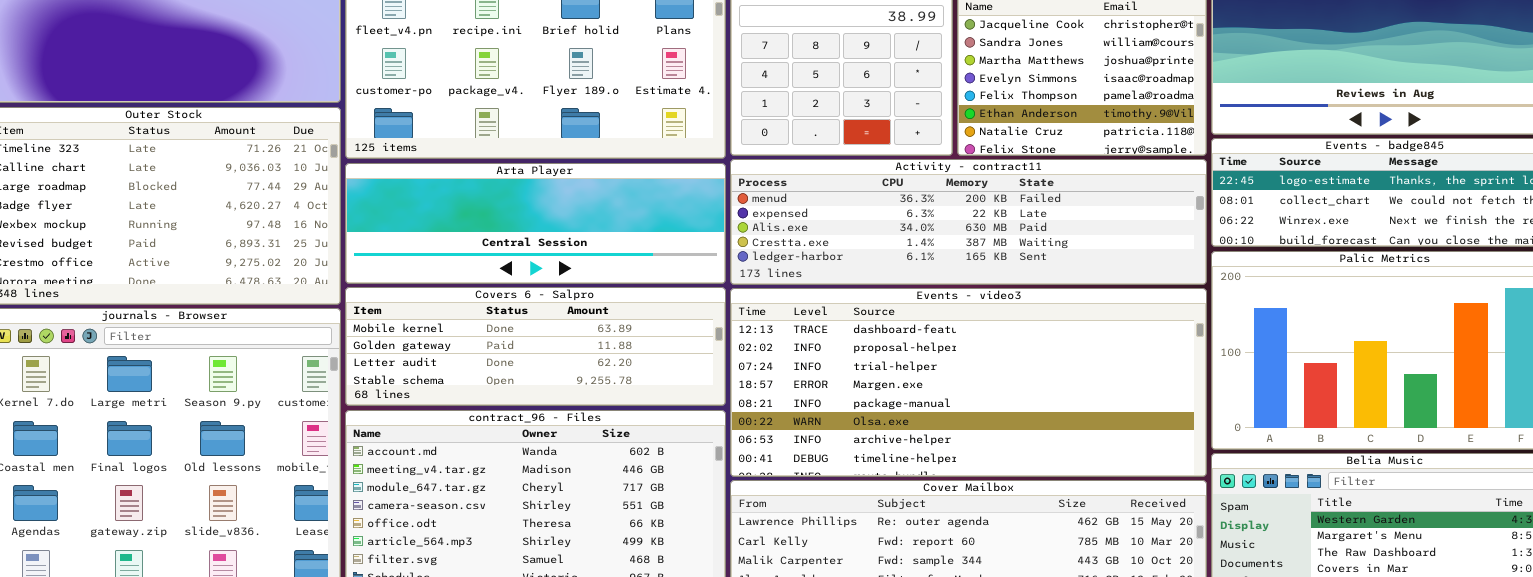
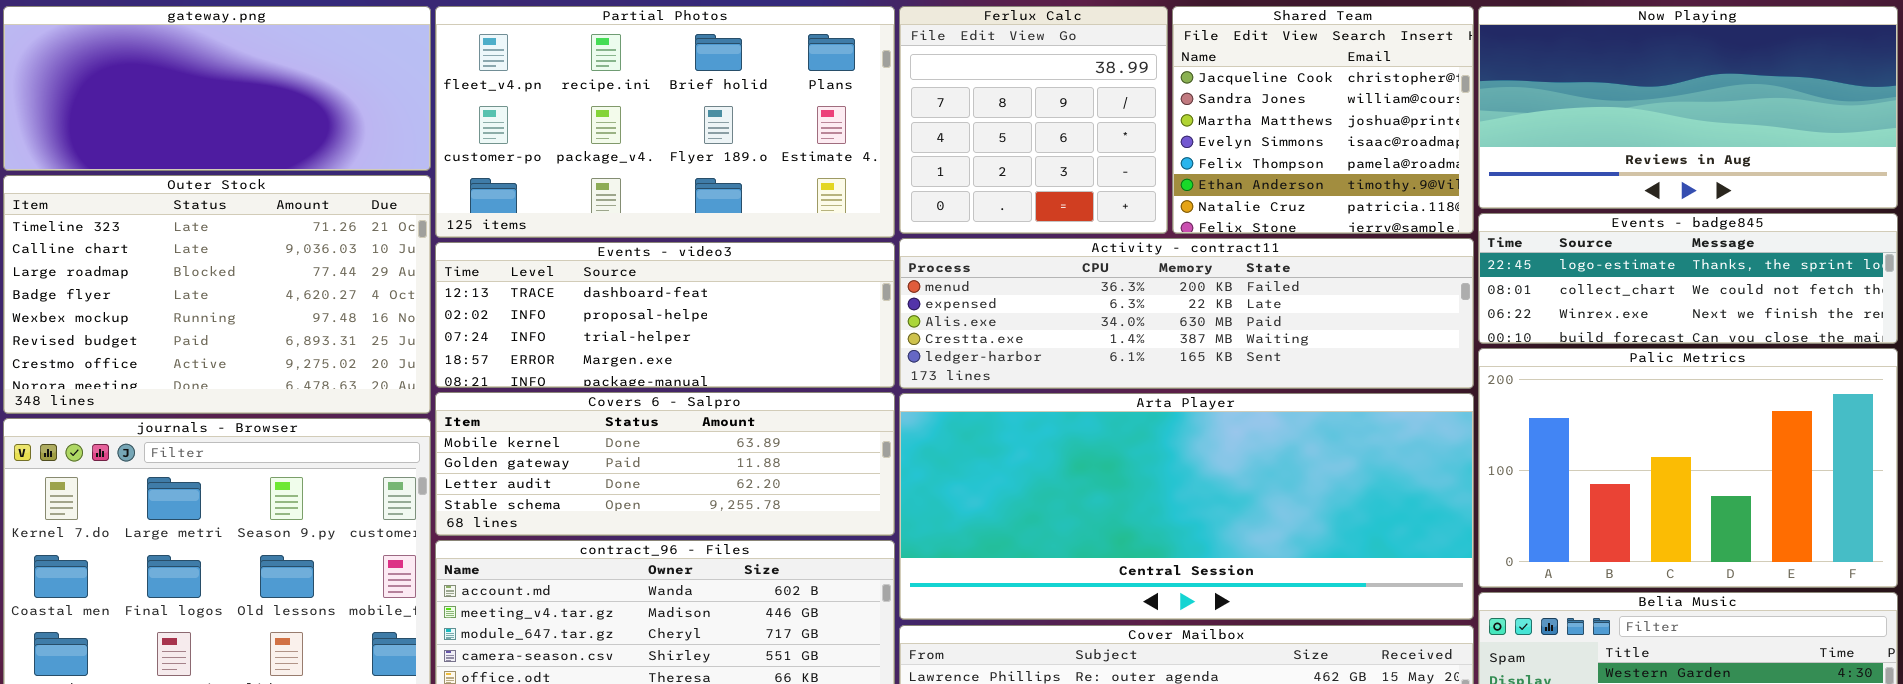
Arta Player: [345,163,726,284] -> [899,393,1474,620], moved, resized
Events - video3: [730,288,1207,477] -> [435,242,895,388], moved, resized

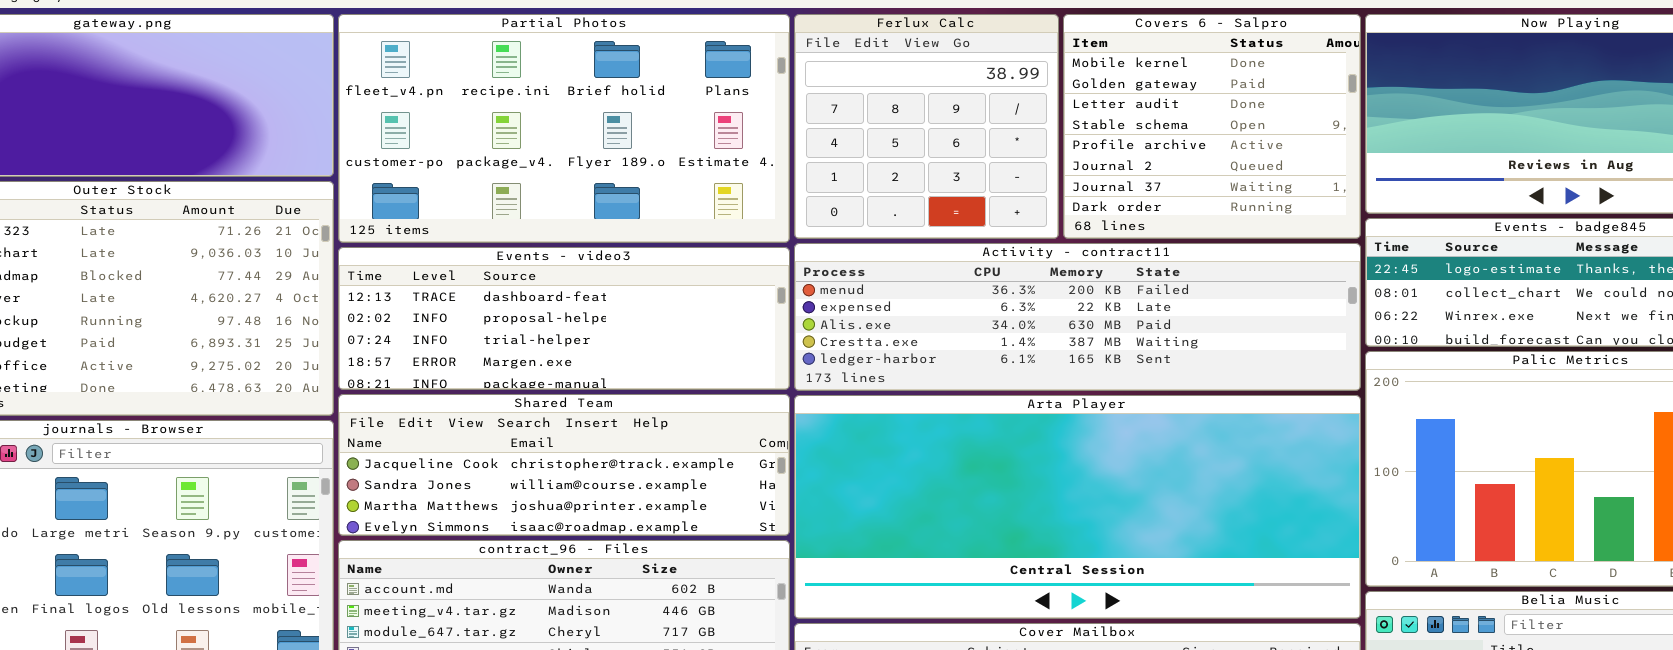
Shared Team: [1172,6,1474,234] -> [338,394,790,536], moved, resized
Covers 6 - Salpro: [435,392,895,536] -> [1063,14,1361,239], moved, resized

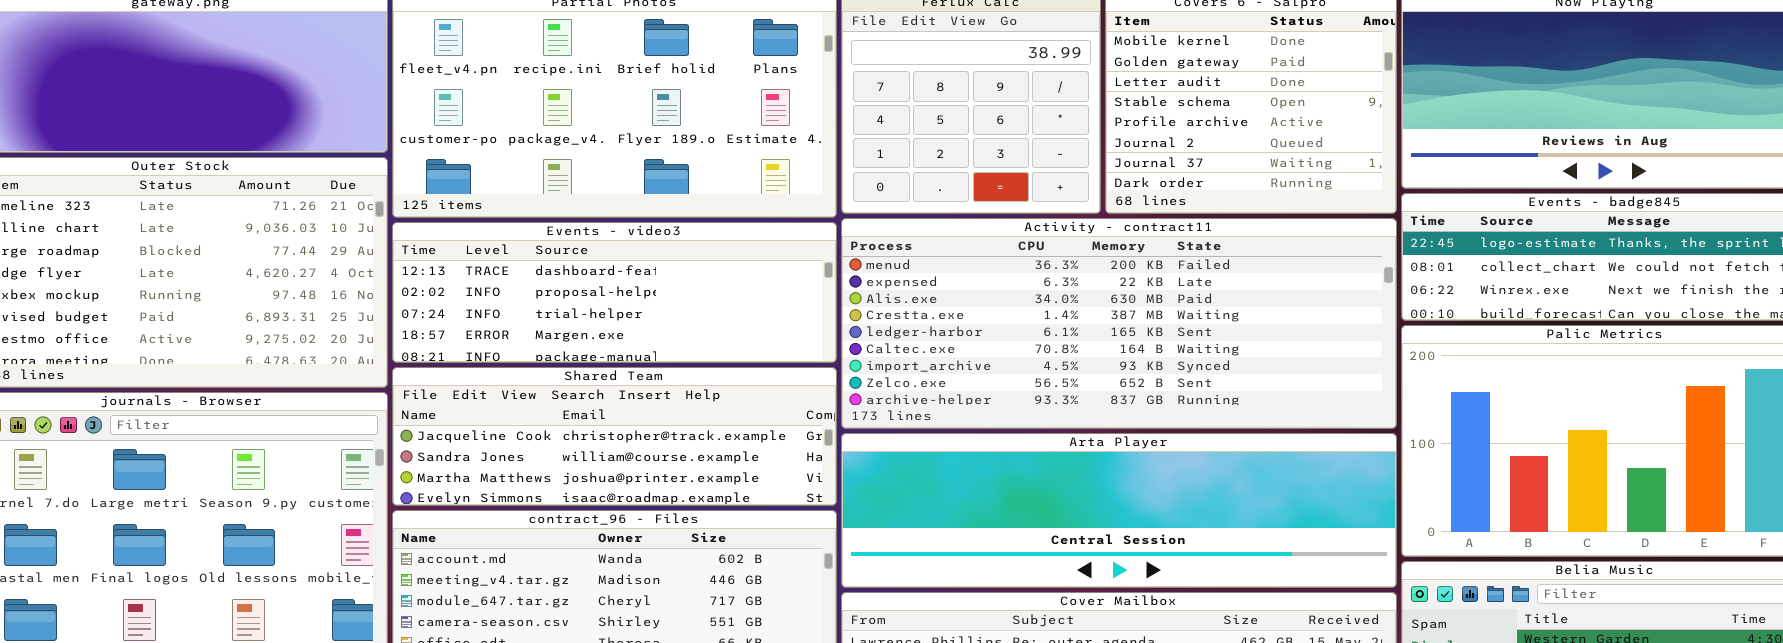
Activity - contract11: [794,243,1361,391] -> [841,218,1397,429], resized
Arta Player: [794,395,1361,619] -> [841,433,1397,588], resized

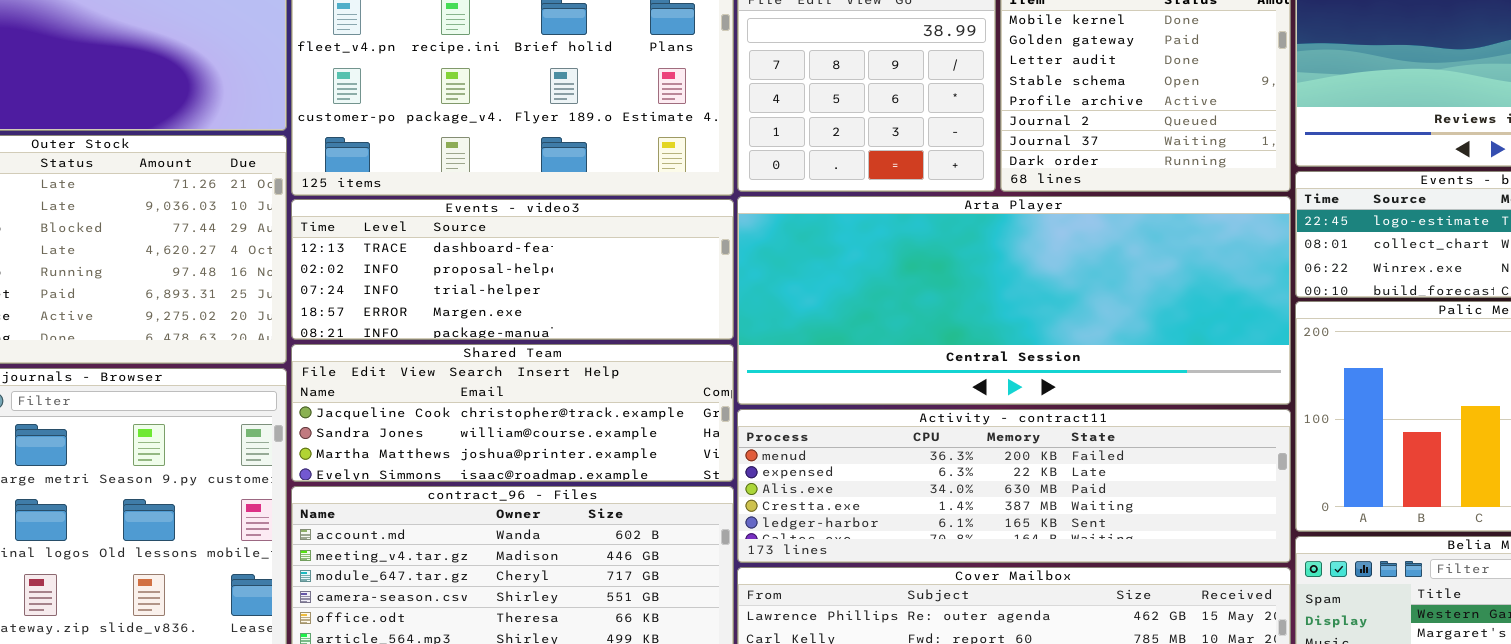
Activity - contract11: [841,218,1397,429] -> [737,409,1291,563], moved, resized
Arta Player: [841,433,1397,588] -> [737,196,1291,405], moved, resized

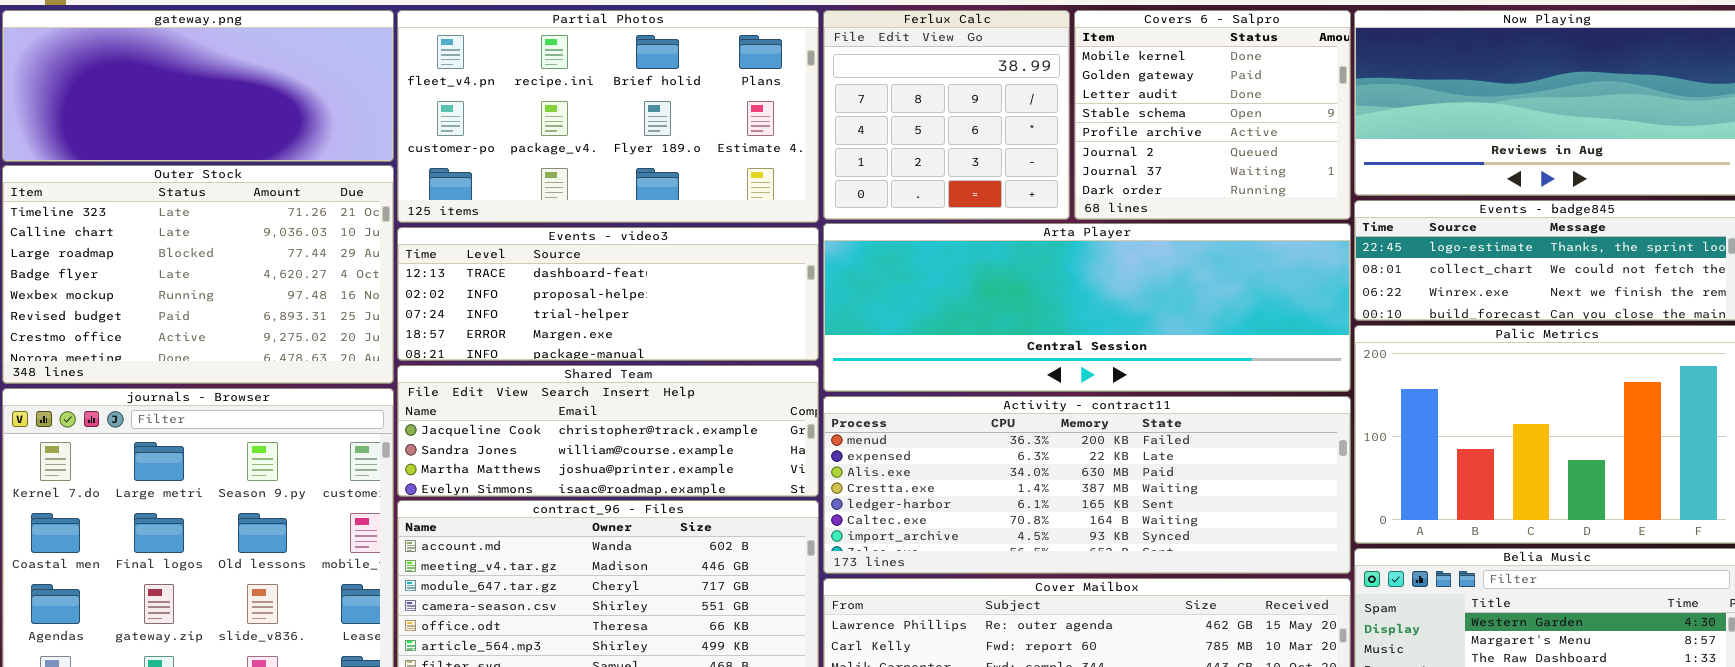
Arta Player: [737,196,1291,405] -> [823,223,1351,392], resized
Activity - contract11: [737,409,1291,563] -> [823,396,1351,574], resized

